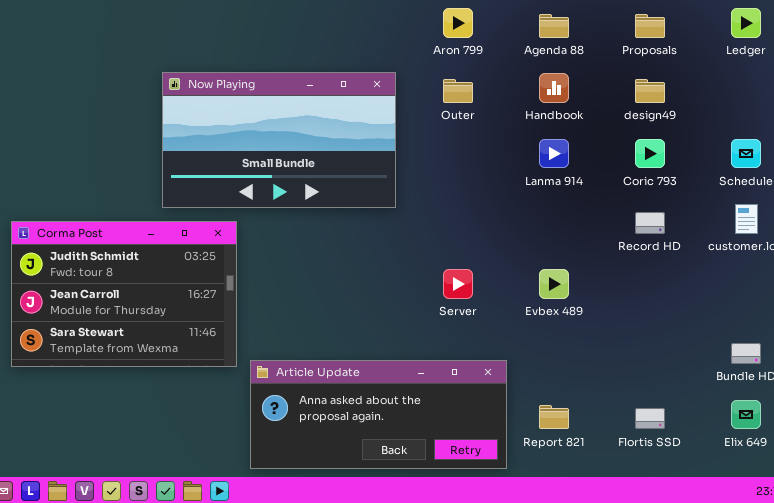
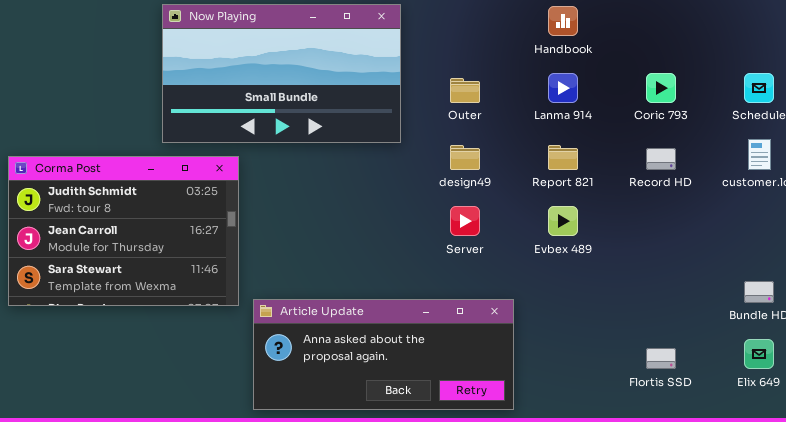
Outer: [443,79,473,103] -> [450,78,480,103], moved
design49: [635,79,665,103] -> [450,145,480,170], moved
Report 821: [539,405,569,429] -> [548,145,578,170], moved

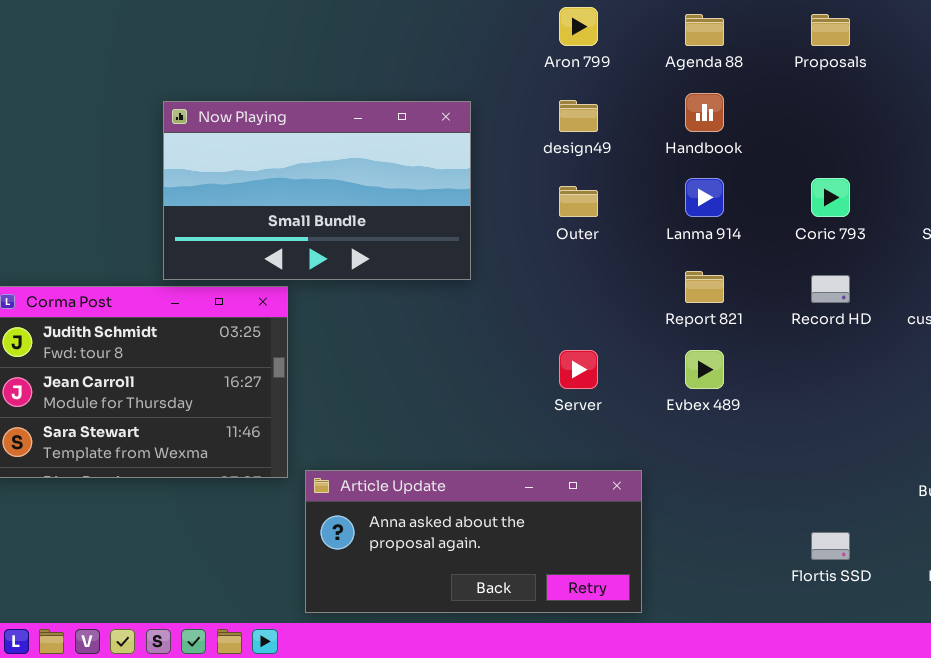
Now Playing: [162,4,401,143] -> [163,101,471,280], moved
design49: [450,145,480,170] -> [559,100,598,132], moved

